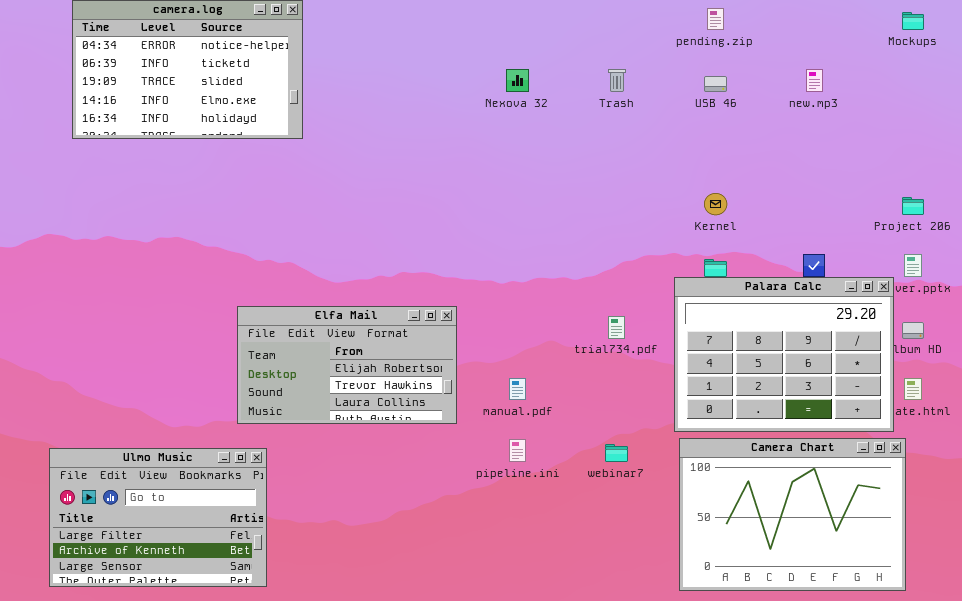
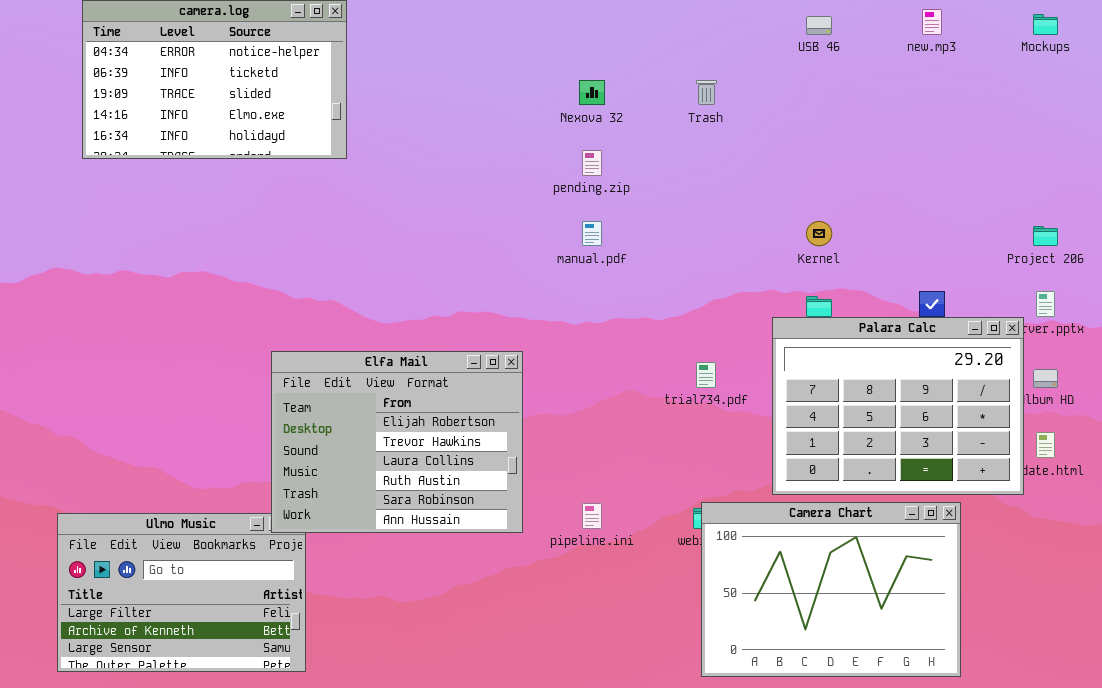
pending.zip: [707,8,724,30] -> [582,150,602,176], moved
new.mp3: [806,69,823,92] -> [922,9,942,35], moved
USB 46: [704,76,727,92] -> [806,16,832,35], moved
Elfa Mail: [237,306,457,424] -> [271,351,523,533], resized
manual.pdf: [509,378,526,400] -> [582,221,602,246], moved
Camera Chart: [679,438,906,591] -> [701,502,961,677], moved

